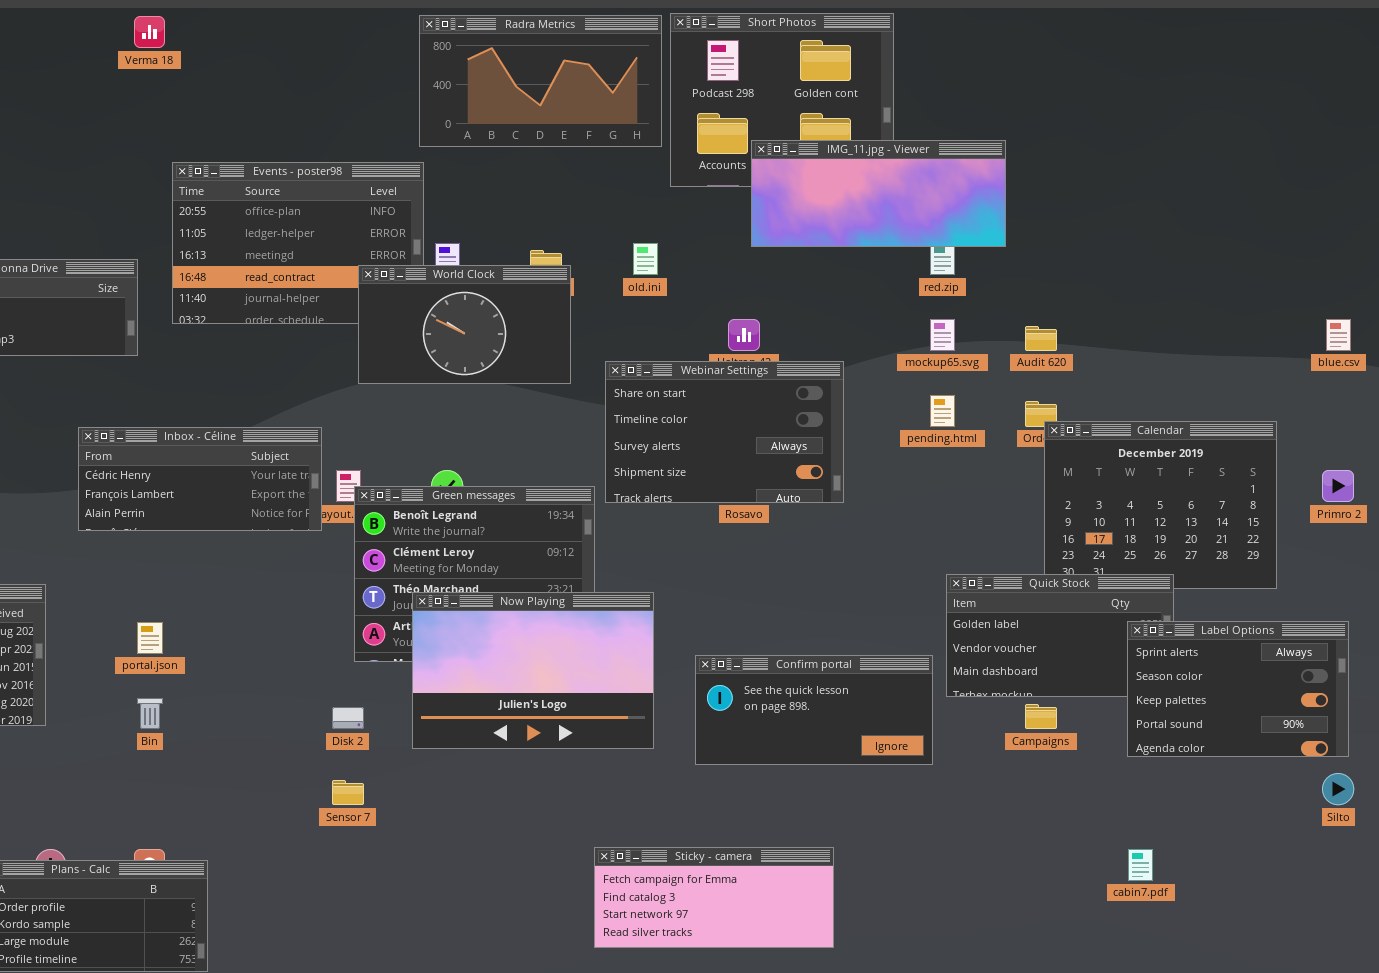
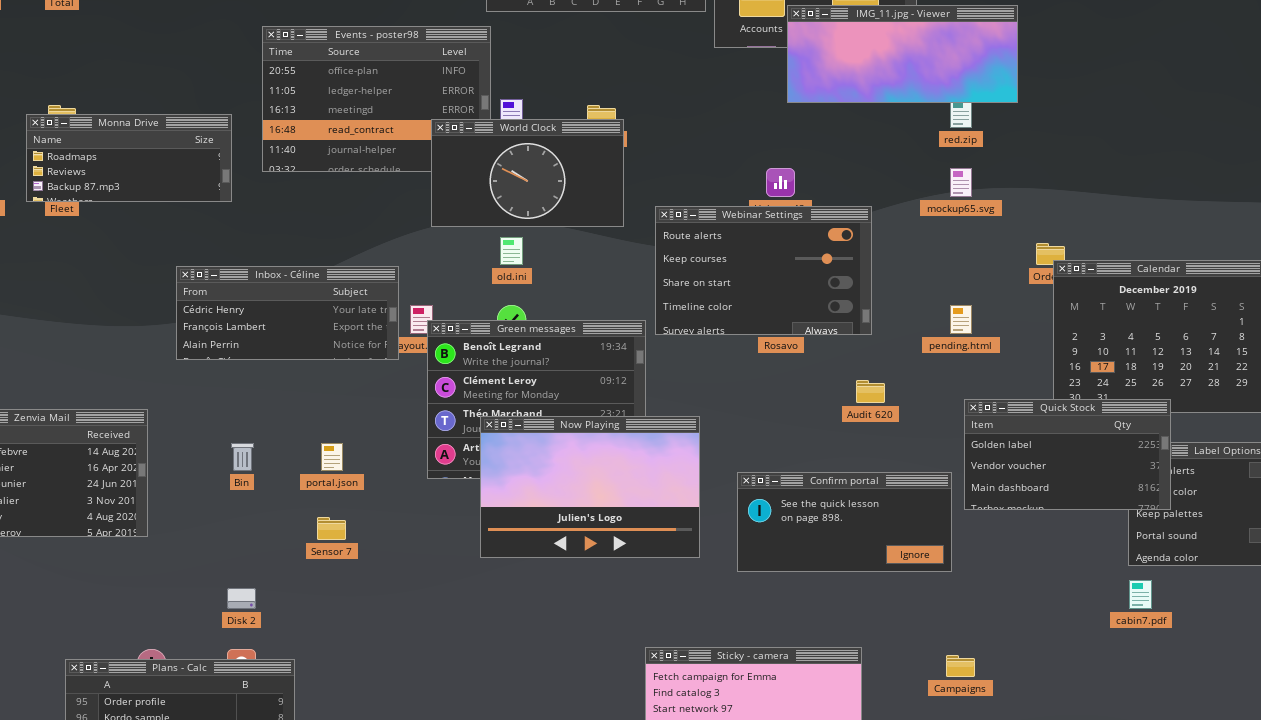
old.ini: [633,243,658,275] -> [500,237,523,265], moved
Audit 620: [1025,326,1057,351] -> [856,380,885,403], moved
Webinar Settings: [605,361,844,503] -> [655,206,872,335], scrolled up 2 rows
pending.html: [930,395,955,427] -> [950,305,972,334], moved
Quick Stock: [946,574,1174,697] -> [964,399,1171,510], raised
portal.json: [137,622,163,654] -> [321,443,343,471], moved
Bin: [137,698,163,729] -> [231,443,254,471], moved
Campaigns: [1025,704,1057,729] -> [946,655,975,677], moved
Disk 2: [332,707,364,729] -> [227,588,256,609], moved
Sensor 7: [332,780,364,805] -> [317,517,346,540], moved
cabin7.pdf: [1128,849,1153,881] -> [1129,580,1152,609], moved

